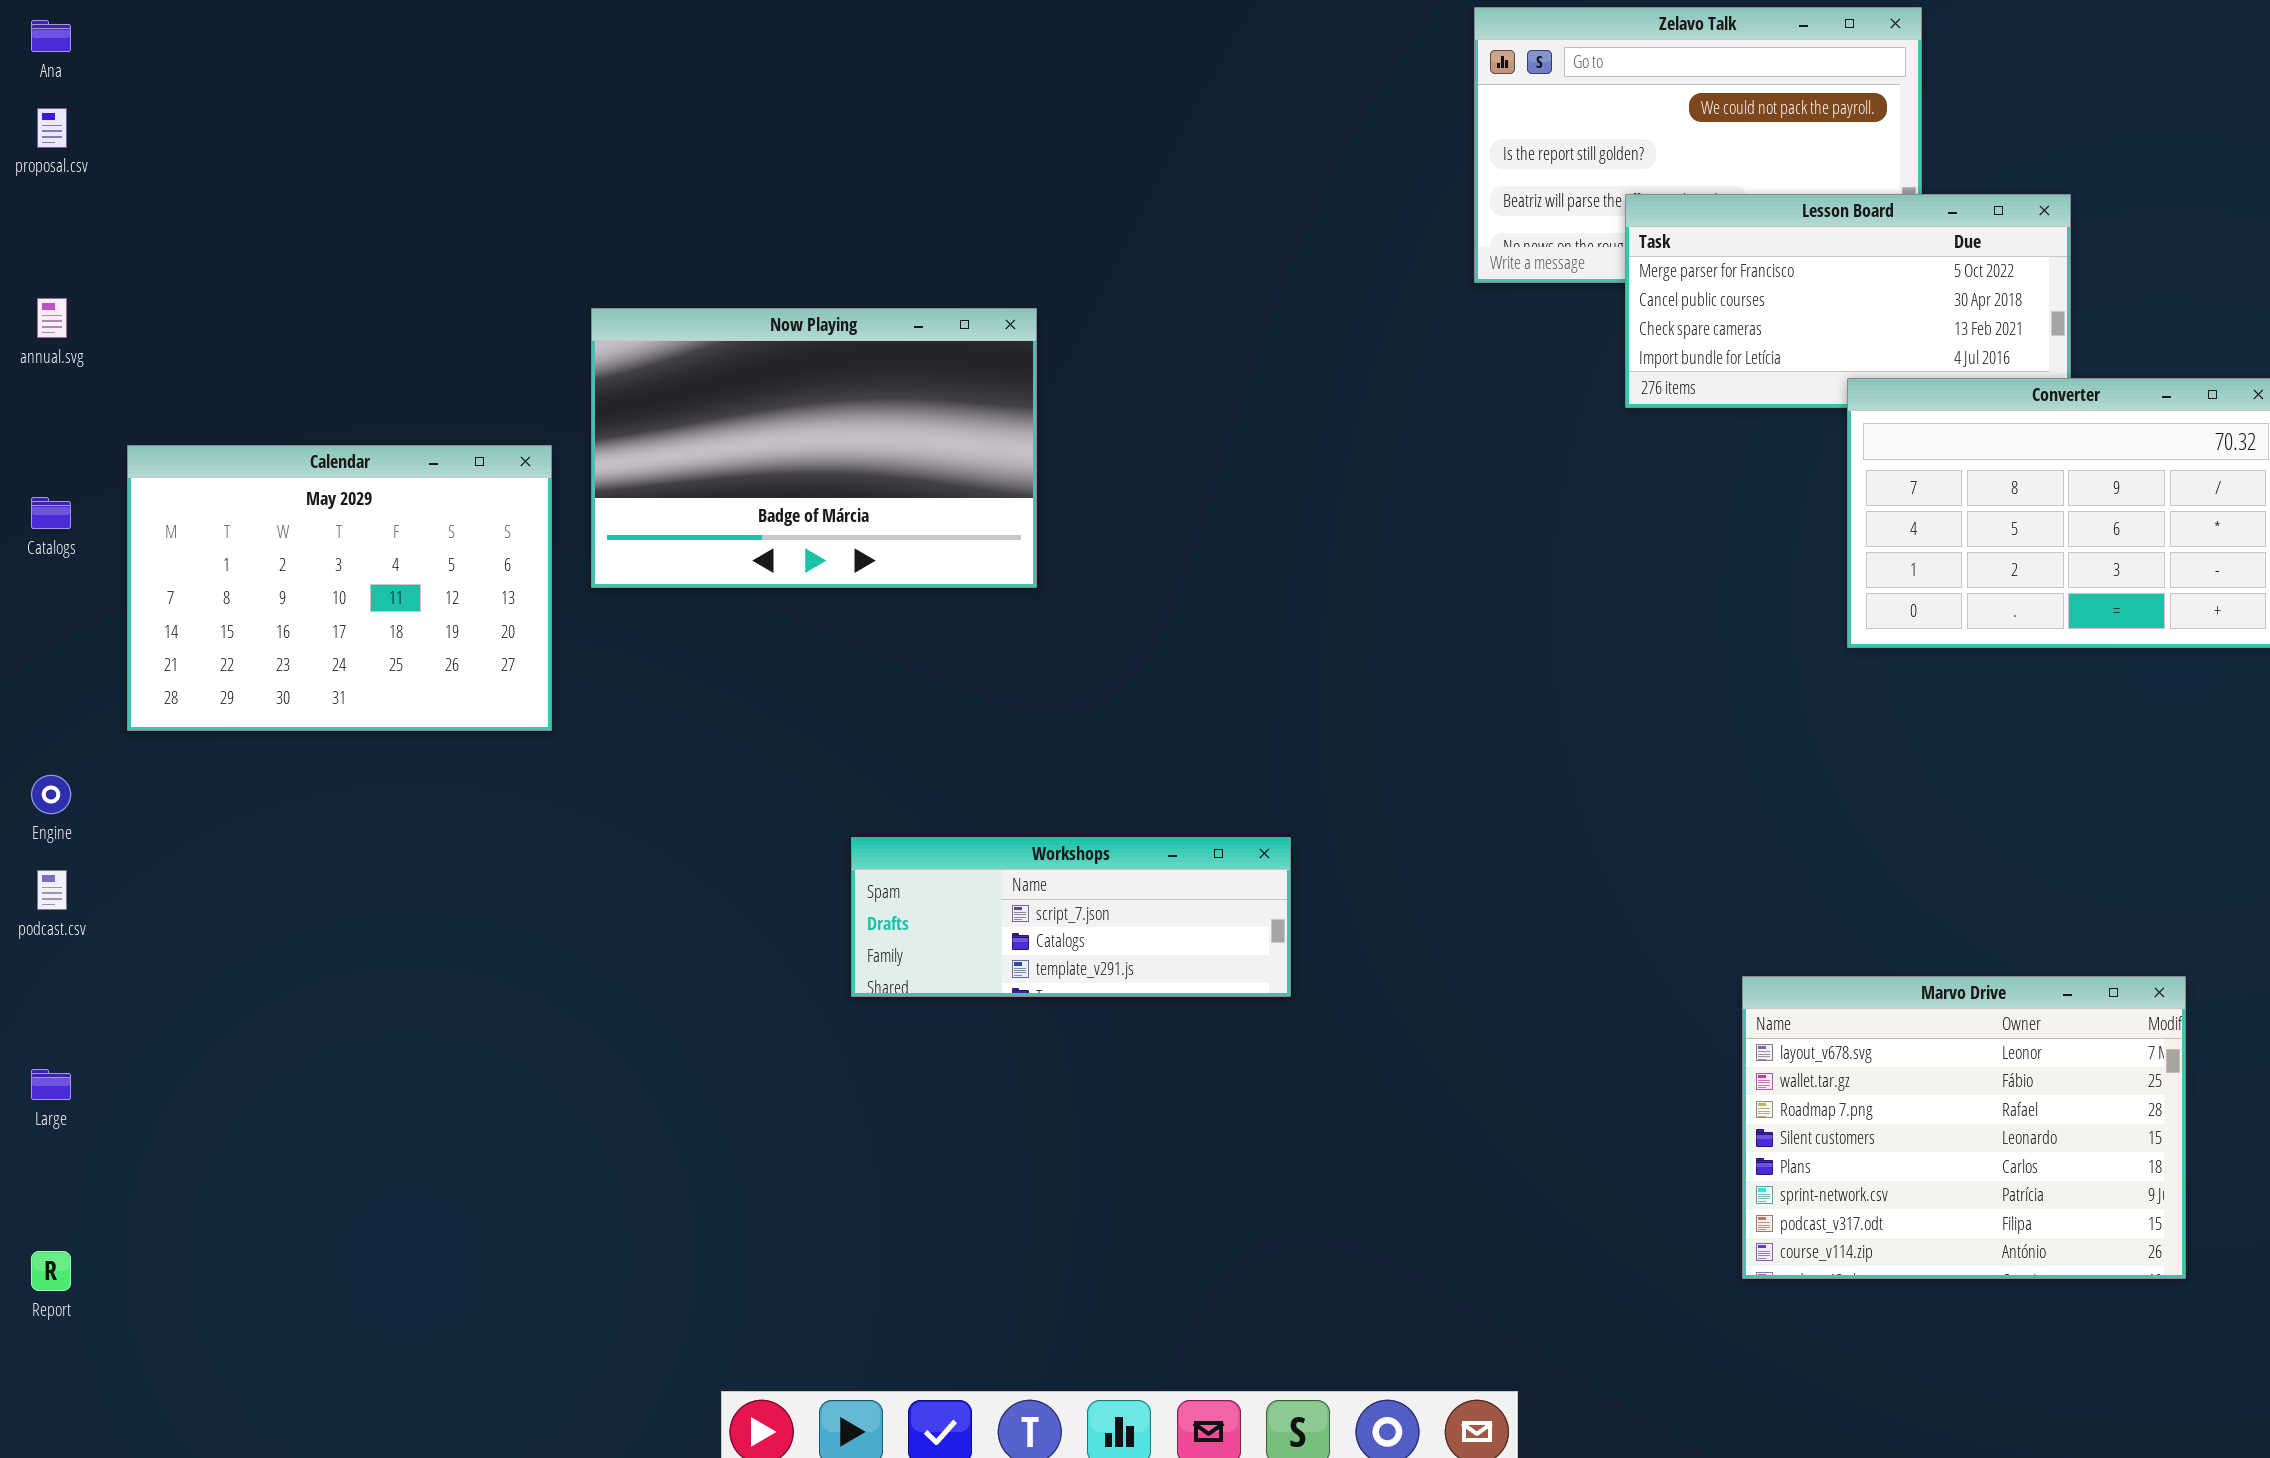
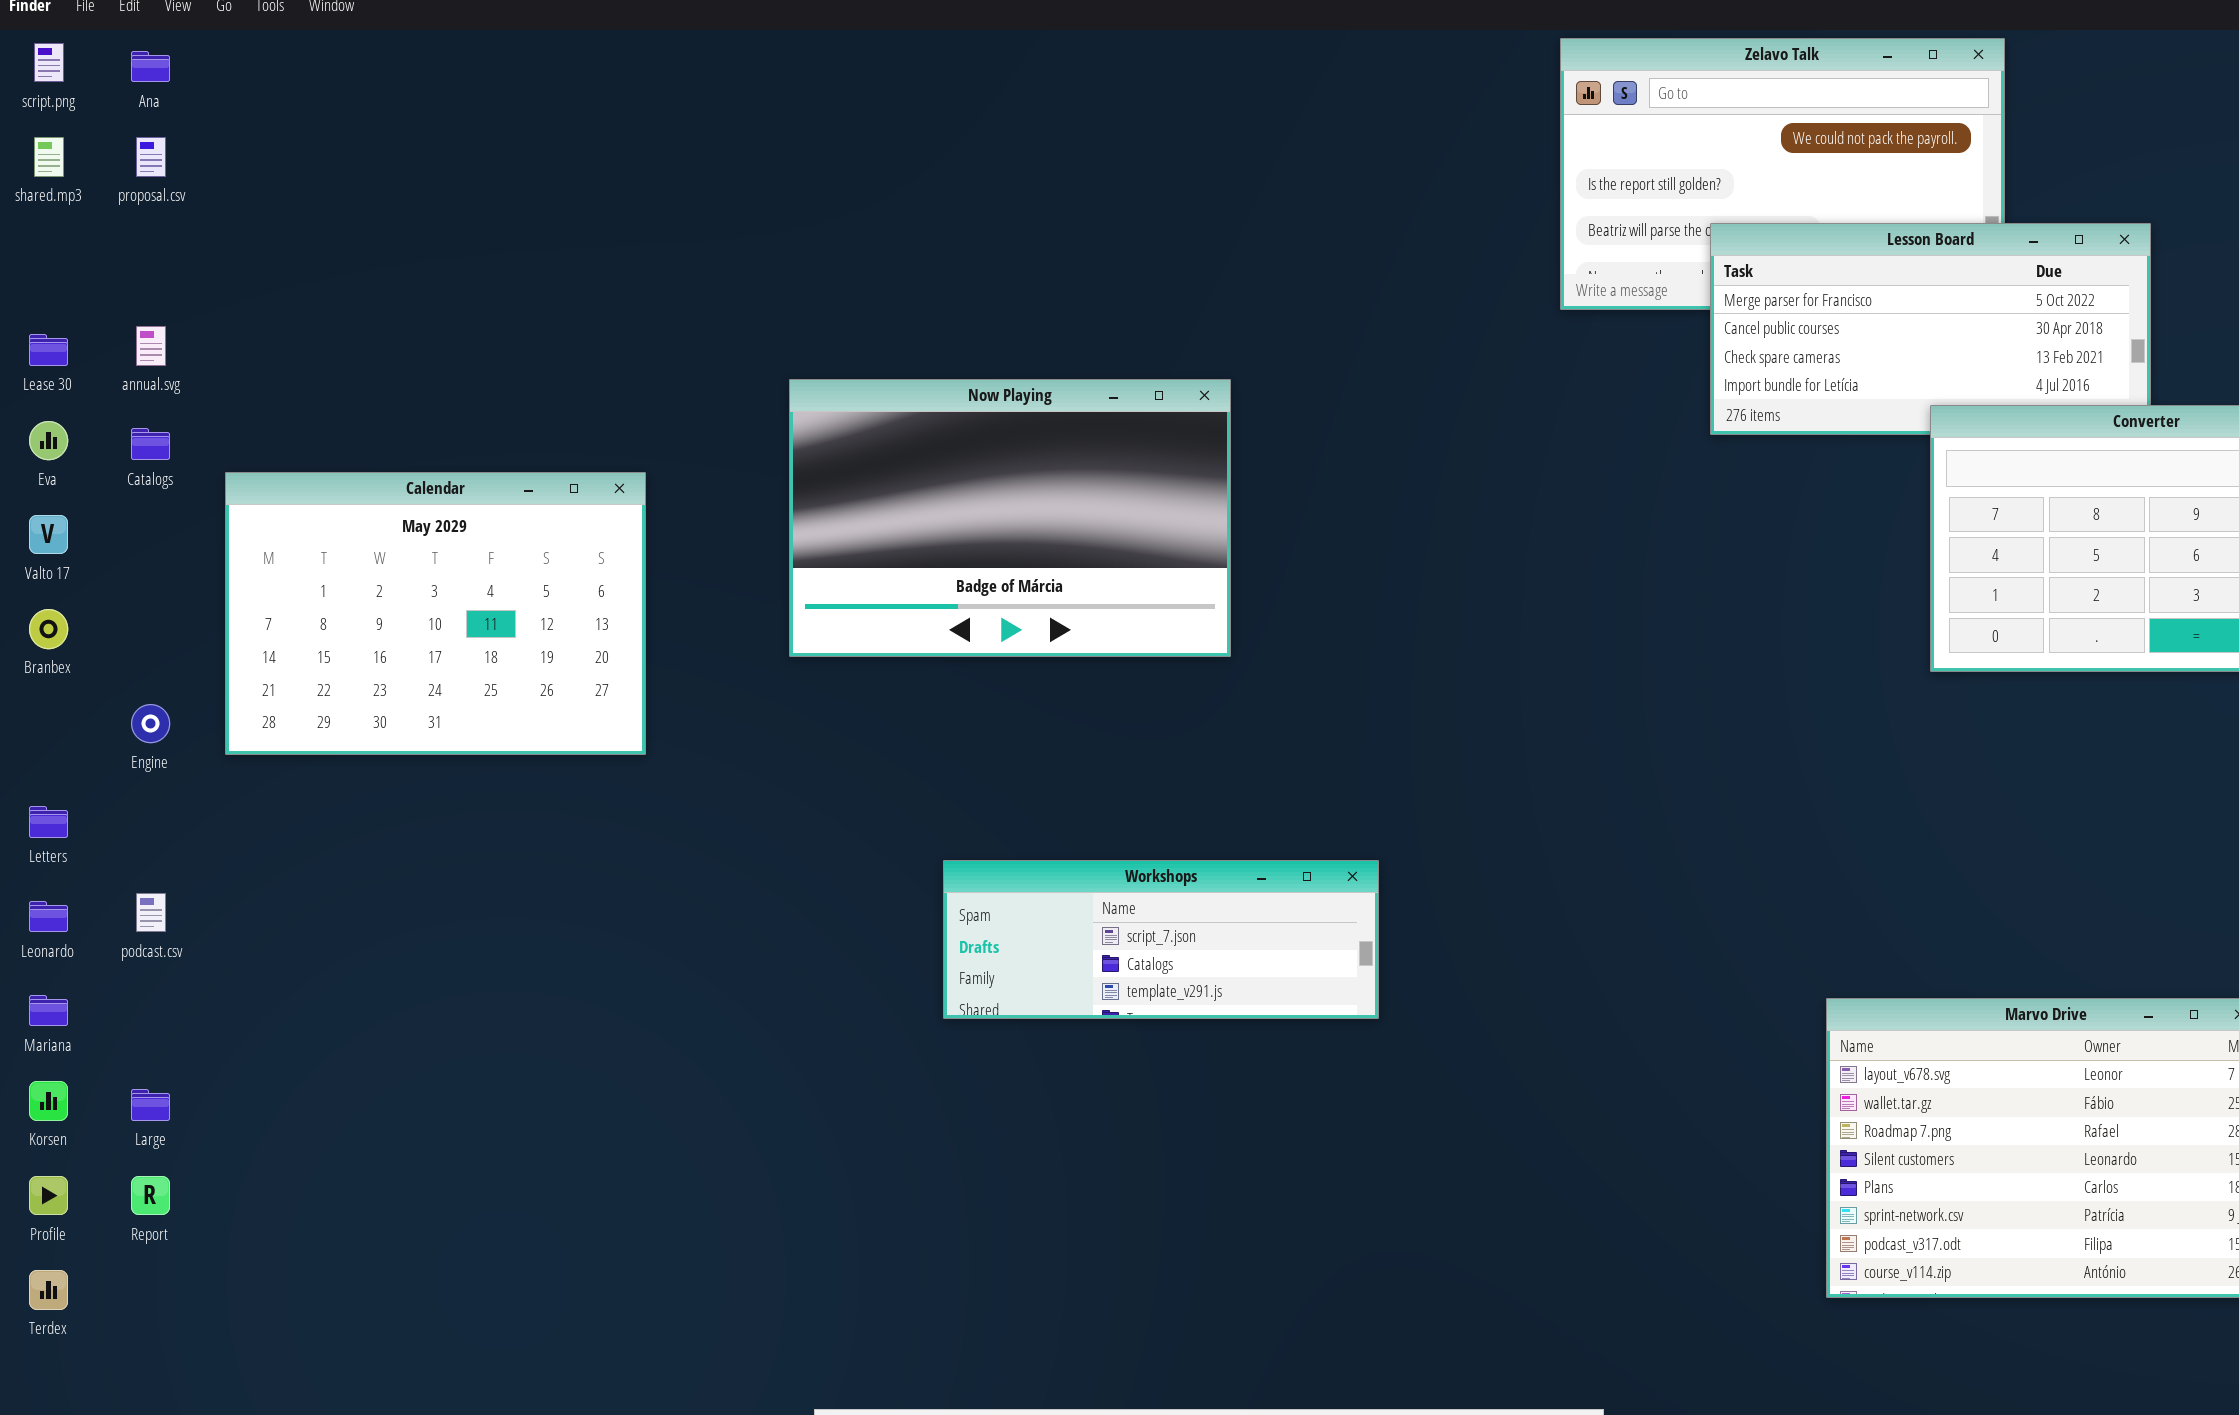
Now Playing: [591,308,1037,588] -> [789,379,1231,657], moved
Catalogs: [31,497,71,529] -> [131,428,170,460], moved
Engine: [31,775,71,814] -> [131,704,170,743], moved
Report: [31,1251,71,1291] -> [131,1176,170,1215], moved

